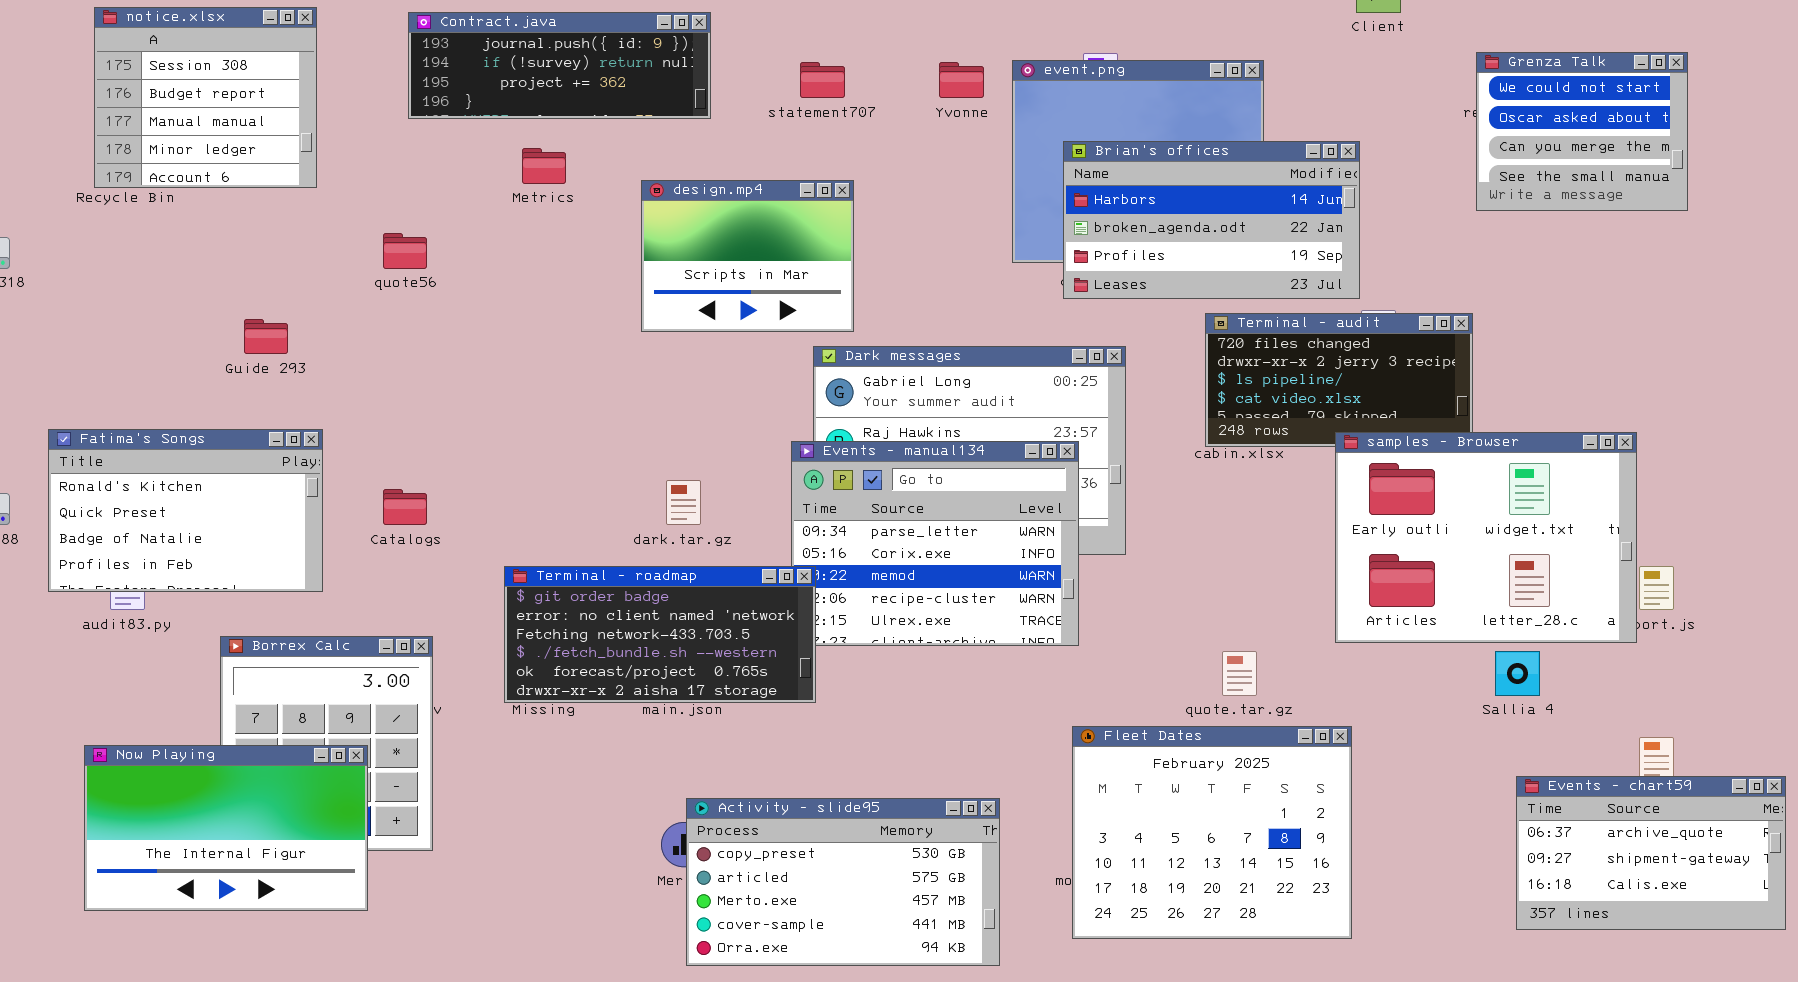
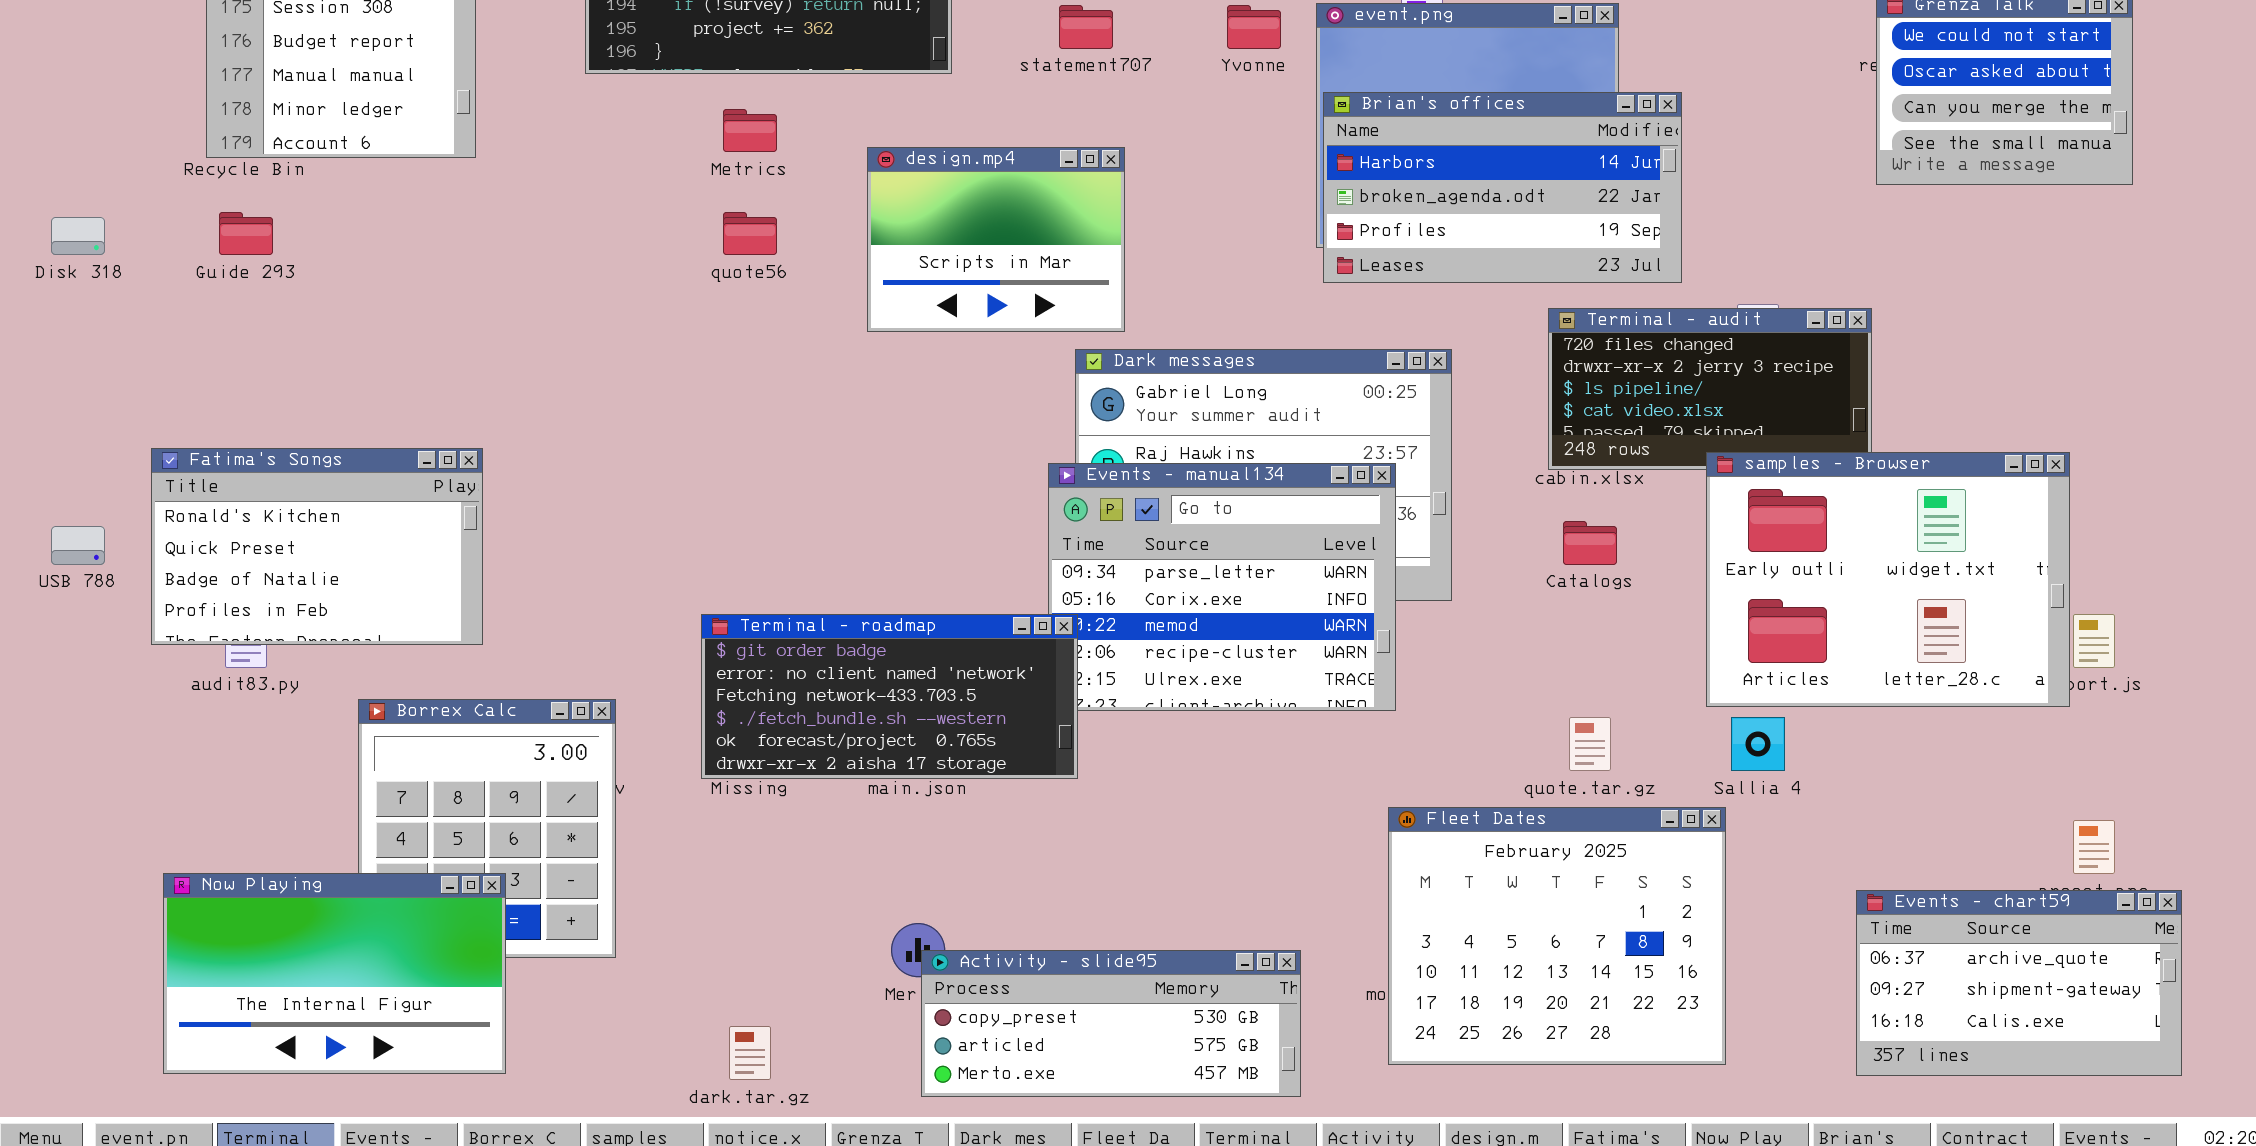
Brian's offices: [1063,141,1360,299] -> [1323,92,1682,283], moved
quote56: [383,233,427,269] -> [723,212,777,255], moved
Guide 293: [244,319,288,354] -> [219,212,273,255], moved
dark.tar.gz: [666,480,701,525] -> [729,1026,771,1080], moved
Catalogs: [383,489,427,525] -> [1563,521,1617,565], moved
Sallia 4: [1495,651,1540,696] -> [1731,717,1785,771], moved
Now Playing: [84,745,368,911] -> [163,873,506,1074], moved
Events - chart59: [1516,776,1786,930] -> [1856,890,2182,1076], moved
Activity - slide95: [686,798,1000,966] -> [921,950,1301,1097], resized

